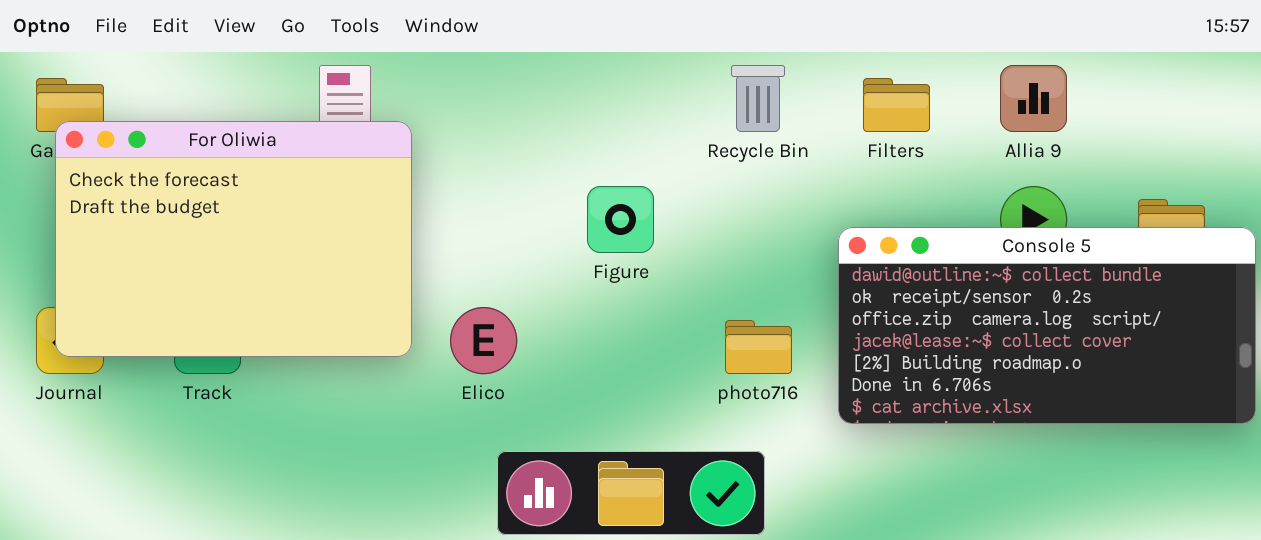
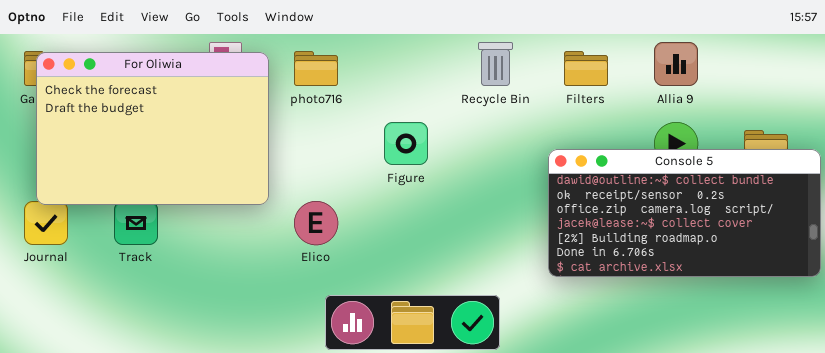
For Oliwia: [55,121,412,357] -> [36,52,269,205], moved
photo716: [725,320,792,374] -> [294,51,338,86], moved

